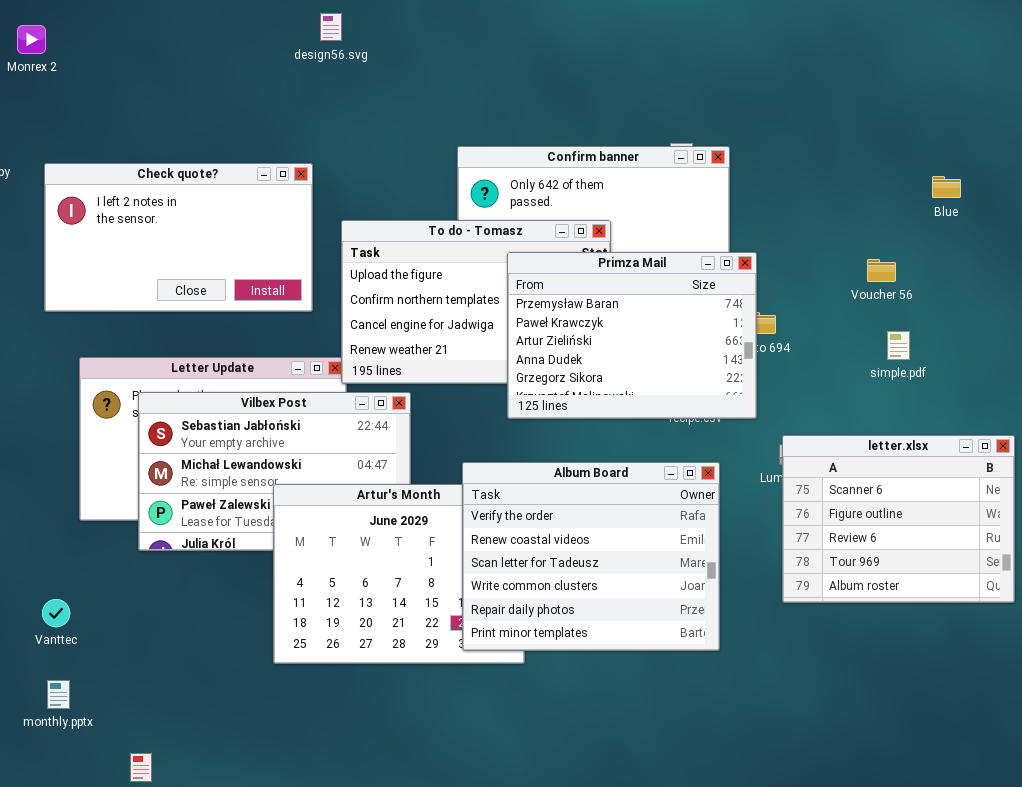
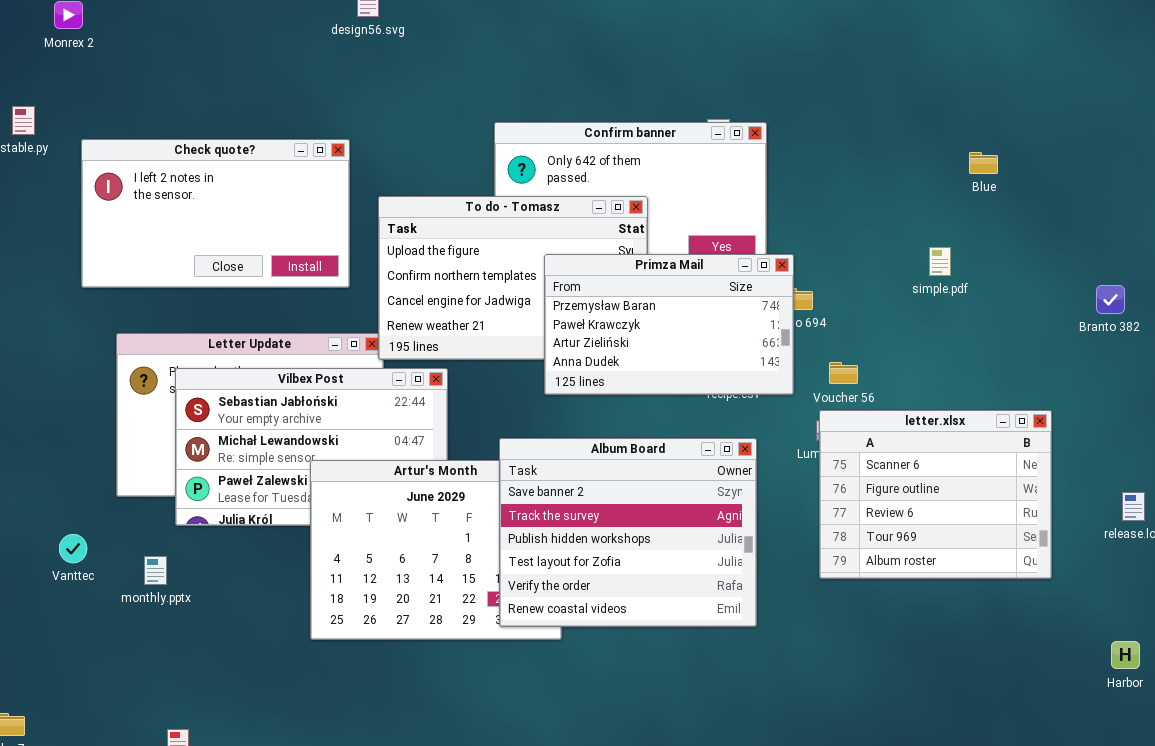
Primza Mail: [507,252,757,419] -> [544,254,794,395], resized
Voucher 56: [867,259,896,282] -> [829,362,858,384], moved
simple.pdf: [887,331,910,360] -> [929,247,951,276], moved
Album Board: [462,462,720,651] -> [499,438,757,627], scrolled up 4 rows
Vanttec: [42,599,70,627] -> [59,534,87,563], moved
monthly.pptx: [47,680,70,709] -> [144,556,167,585], moved

